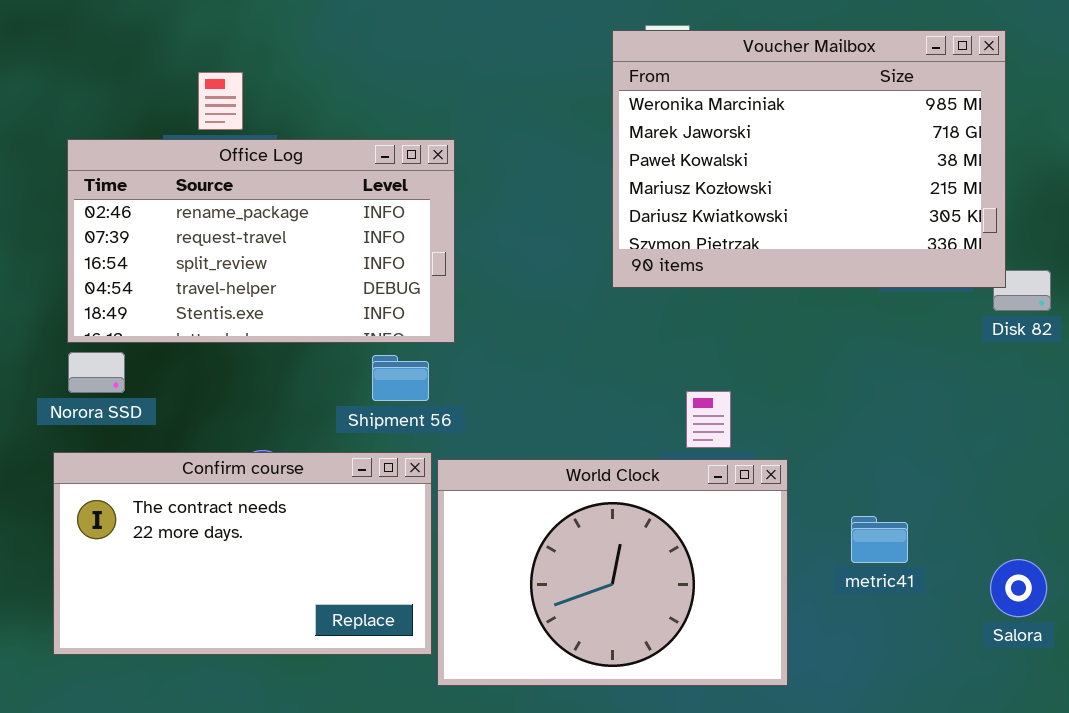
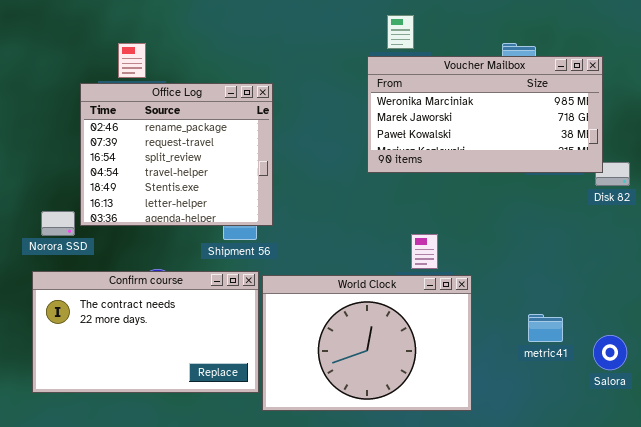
Voucher Mailbox: [612,30,1006,288] -> [367,56,603,173], resized
Office Log: [67,139,455,343] -> [80,83,273,226], resized
metric41: [851,516,908,563] -> [528,314,563,342], moved

